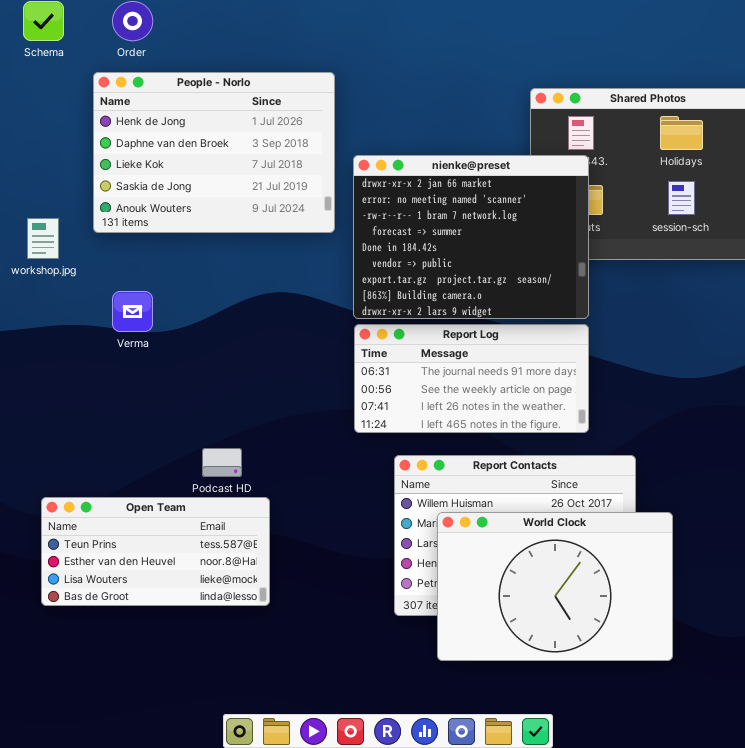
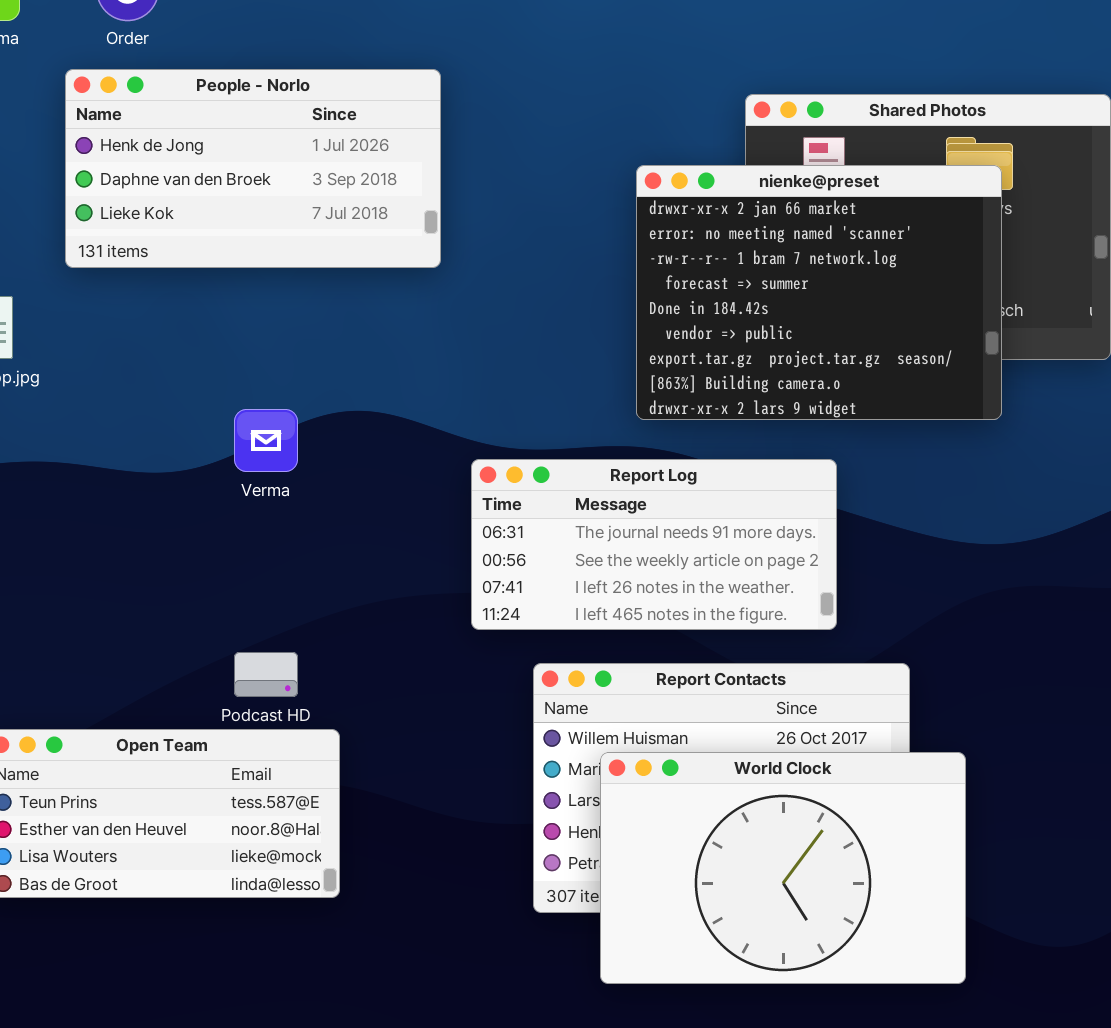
People - Norlo: [93,72,335,233] -> [65,69,441,268], resized
nienke@preset: [353,155,589,319] -> [636,165,1002,420], moved
Verma: [112,291,153,332] -> [234,409,298,472], moved

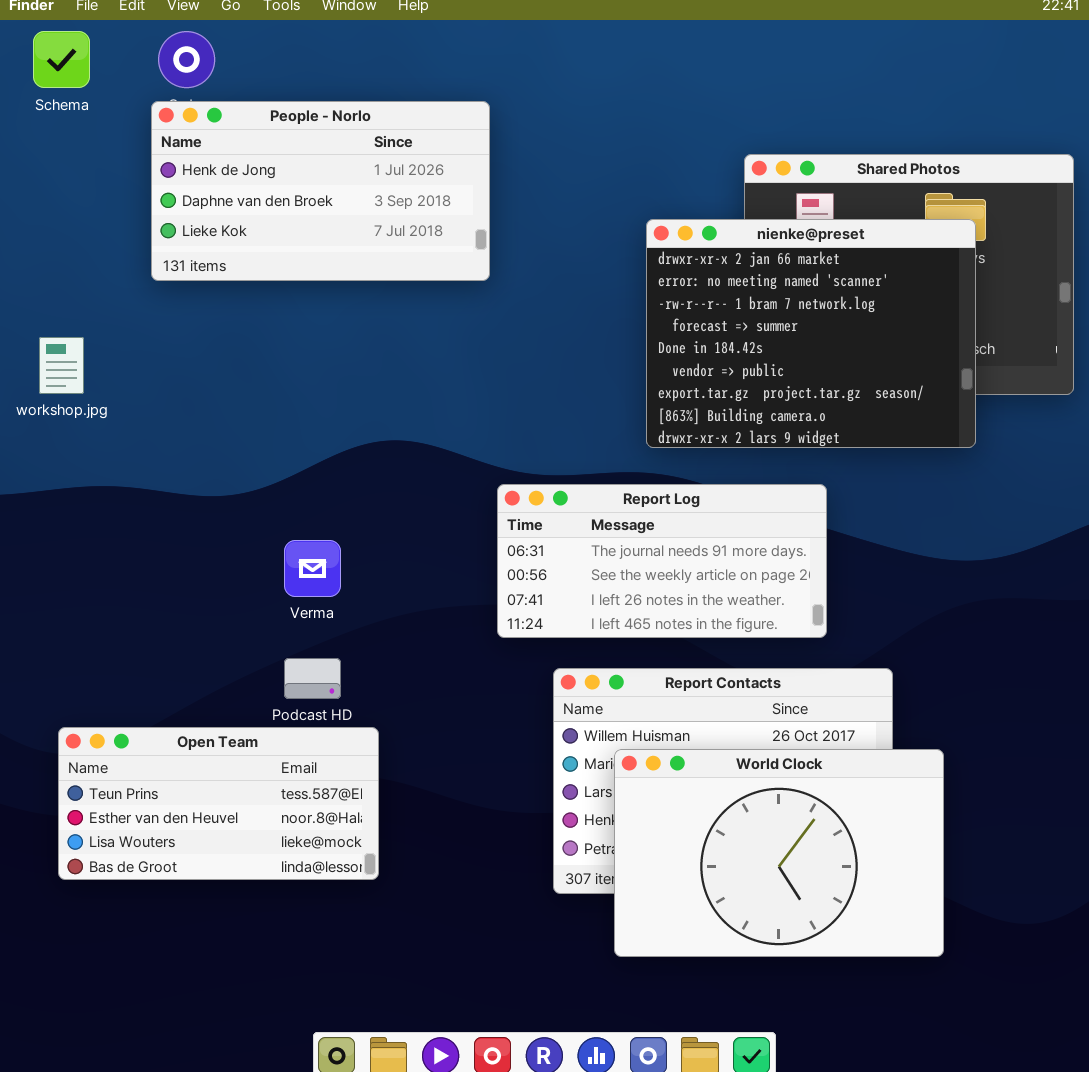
People - Norlo: [65,69,441,268] -> [151,101,490,281], moved
Verma: [234,409,298,472] -> [284,540,341,597], moved

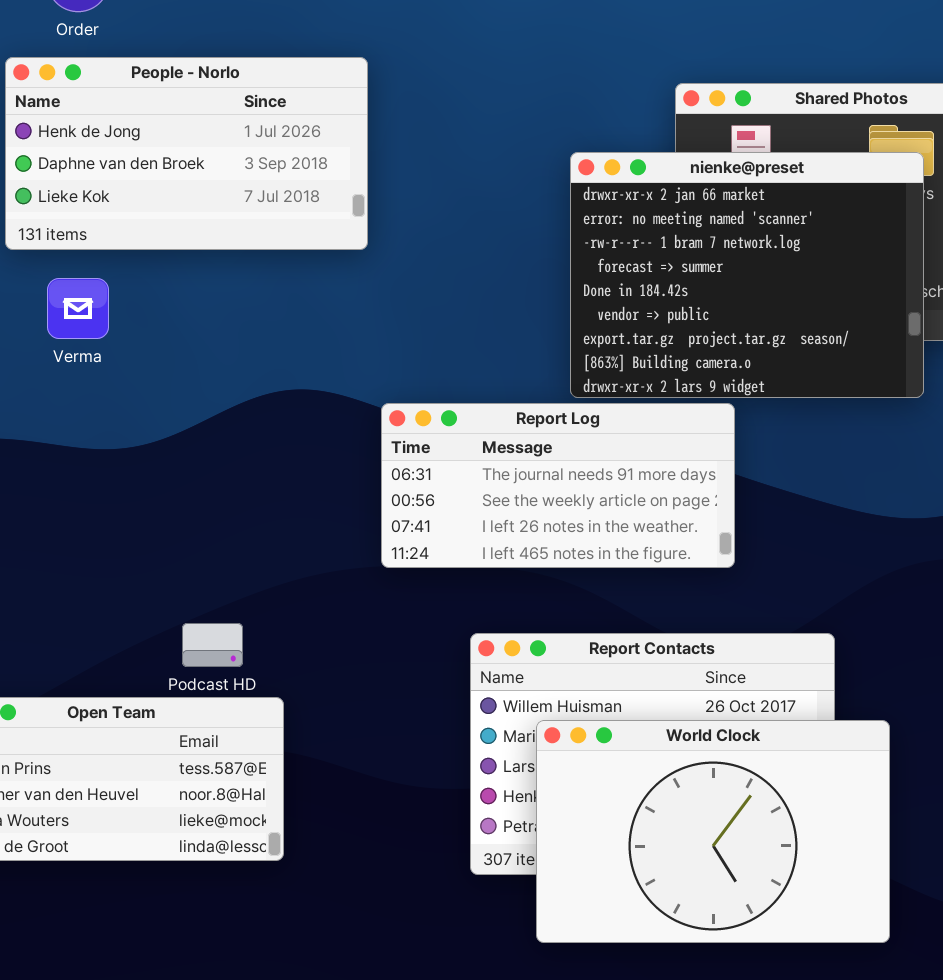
People - Norlo: [151,101,490,281] -> [5,57,368,250], moved
Report Log: [497,484,827,638] -> [381,403,735,568], moved
Verma: [284,540,341,597] -> [47,278,109,339], moved

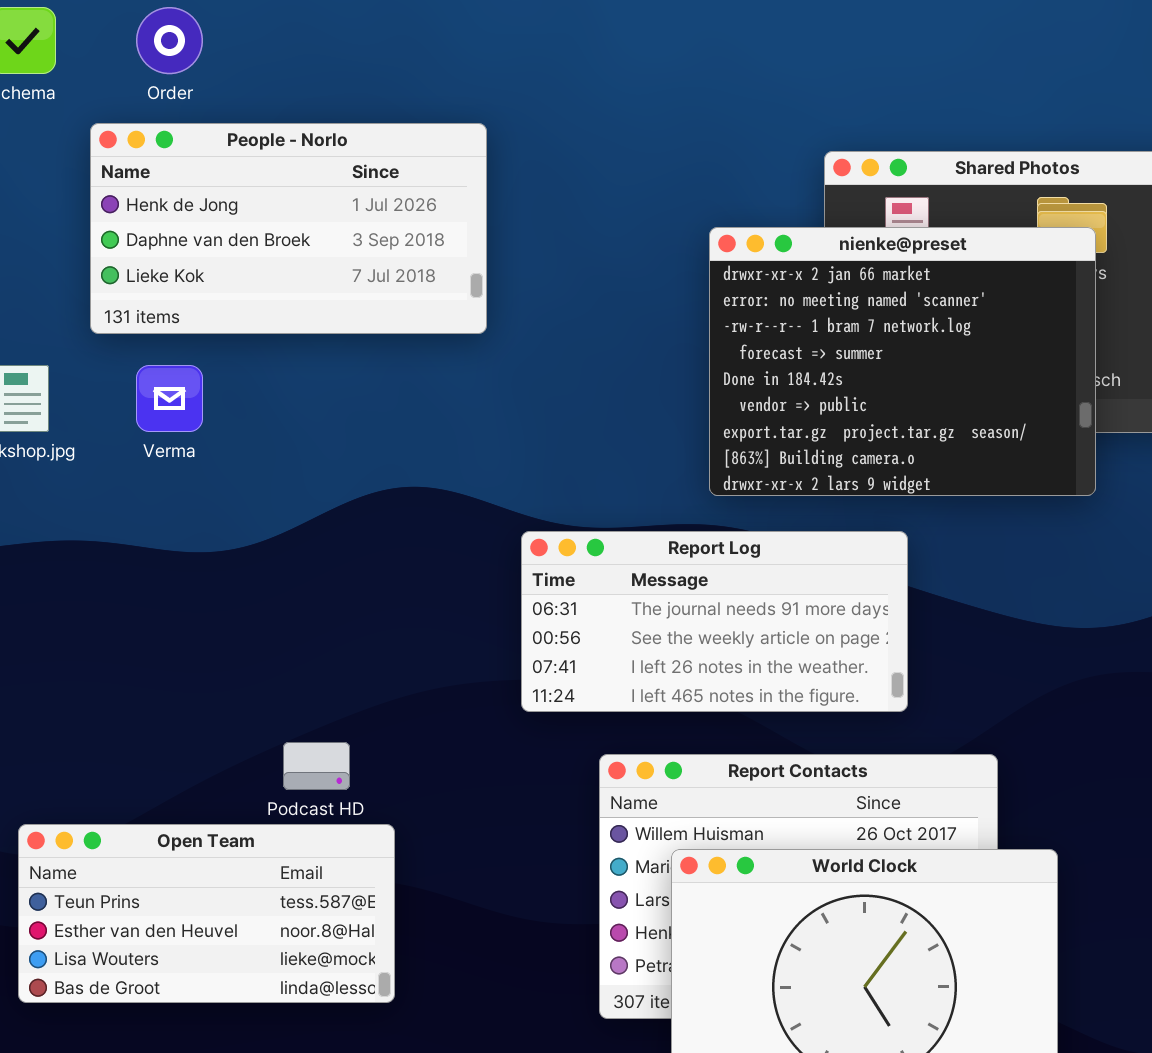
Report Log: [381,403,735,568] -> [521,531,908,712], moved

